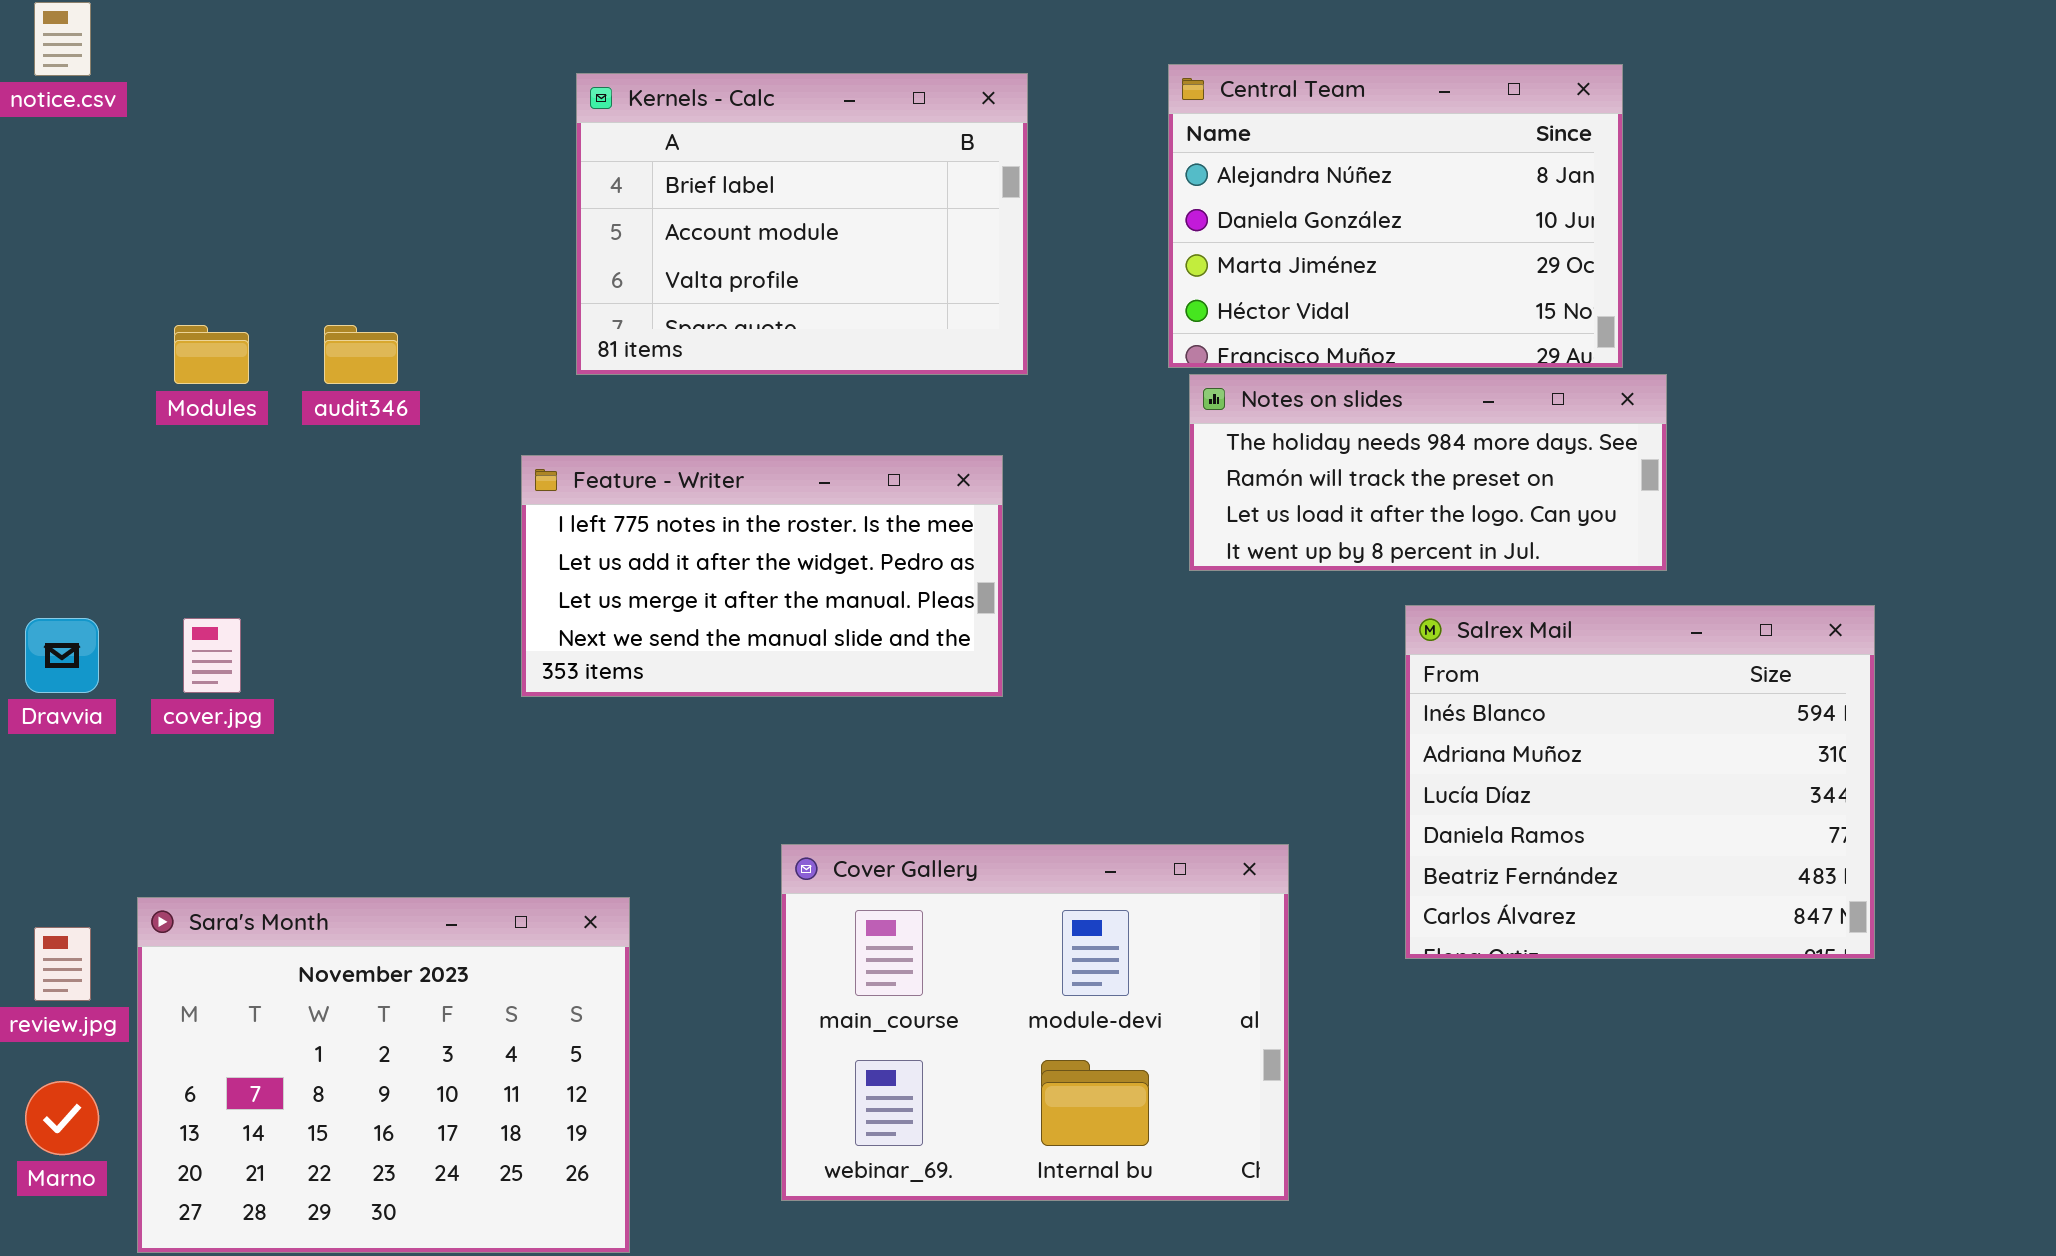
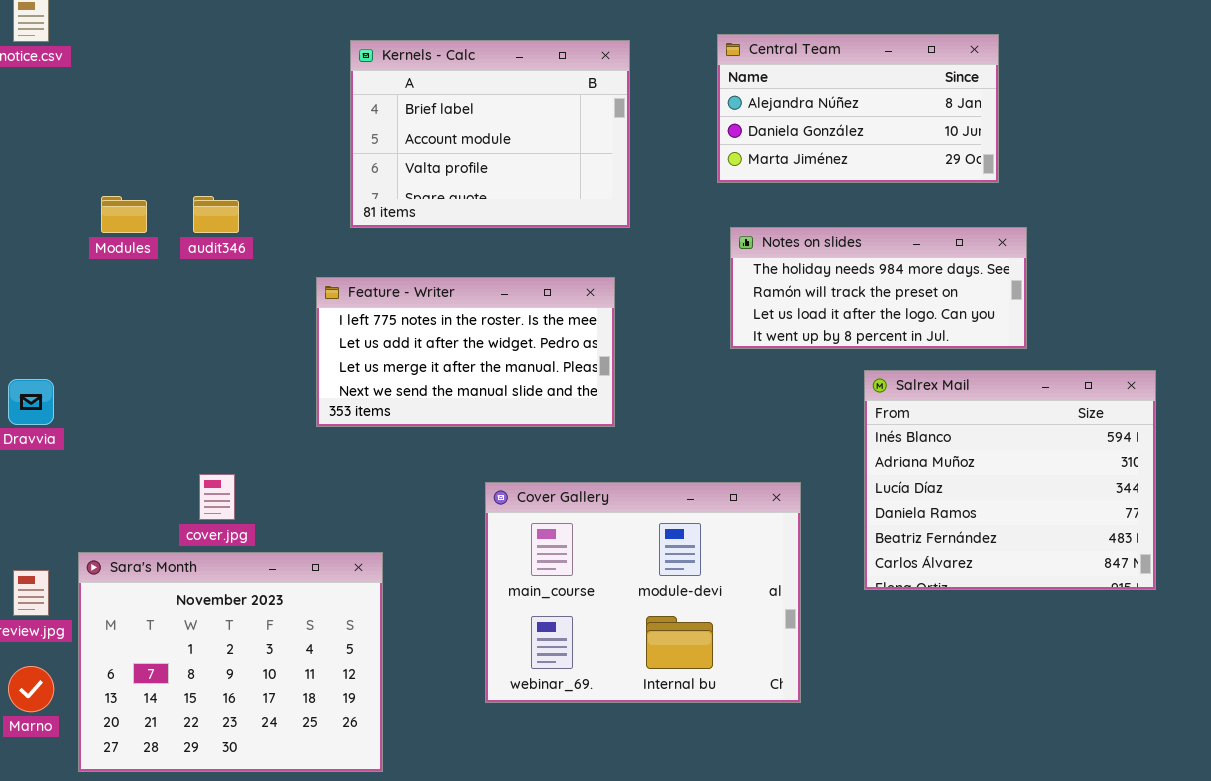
Central Team: [1168,64,1623,368] -> [717,34,999,183], resized
cover.jpg: [183,618,241,693] -> [199,474,235,520], moved
Cover Gallery: [781,844,1289,1201] -> [485,482,801,703], moved

